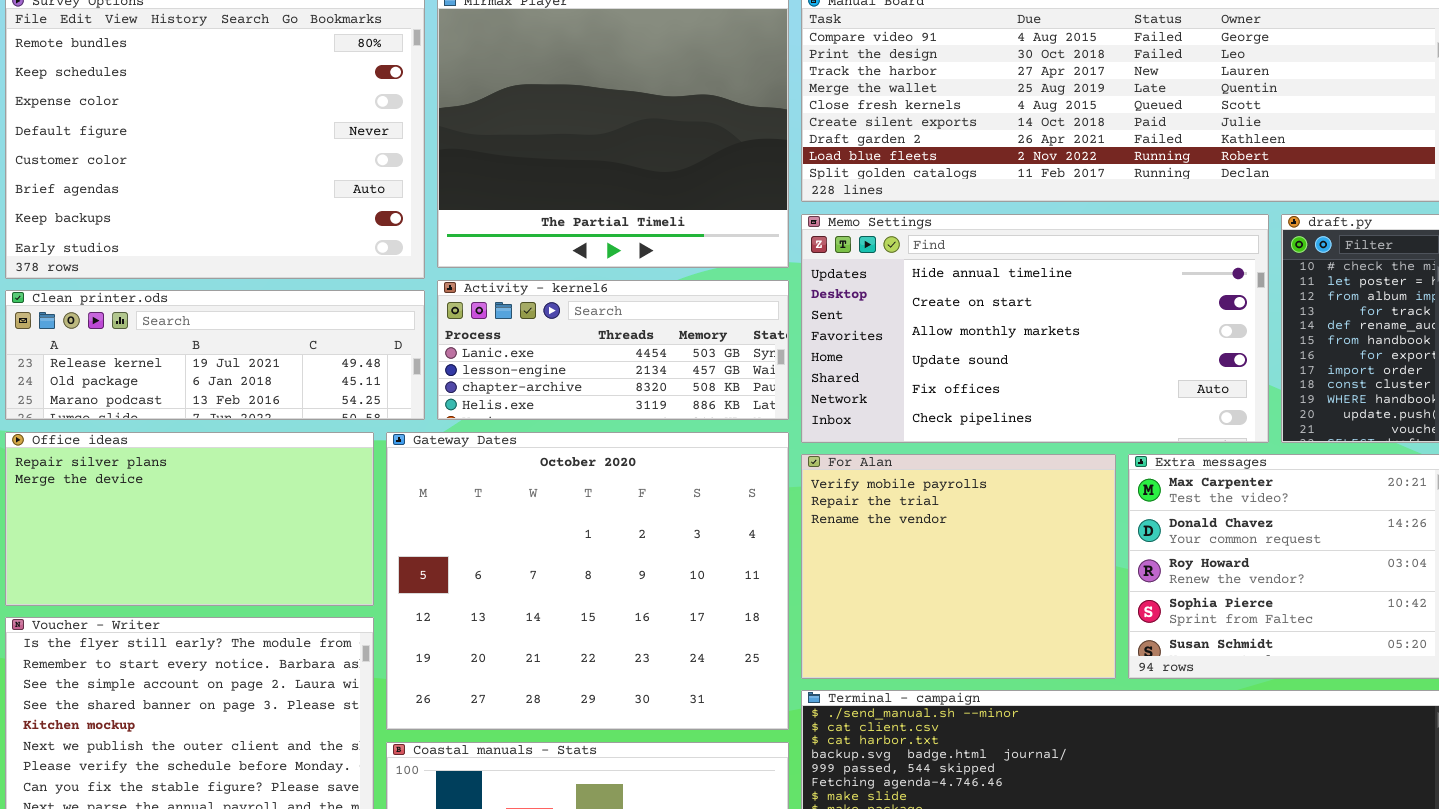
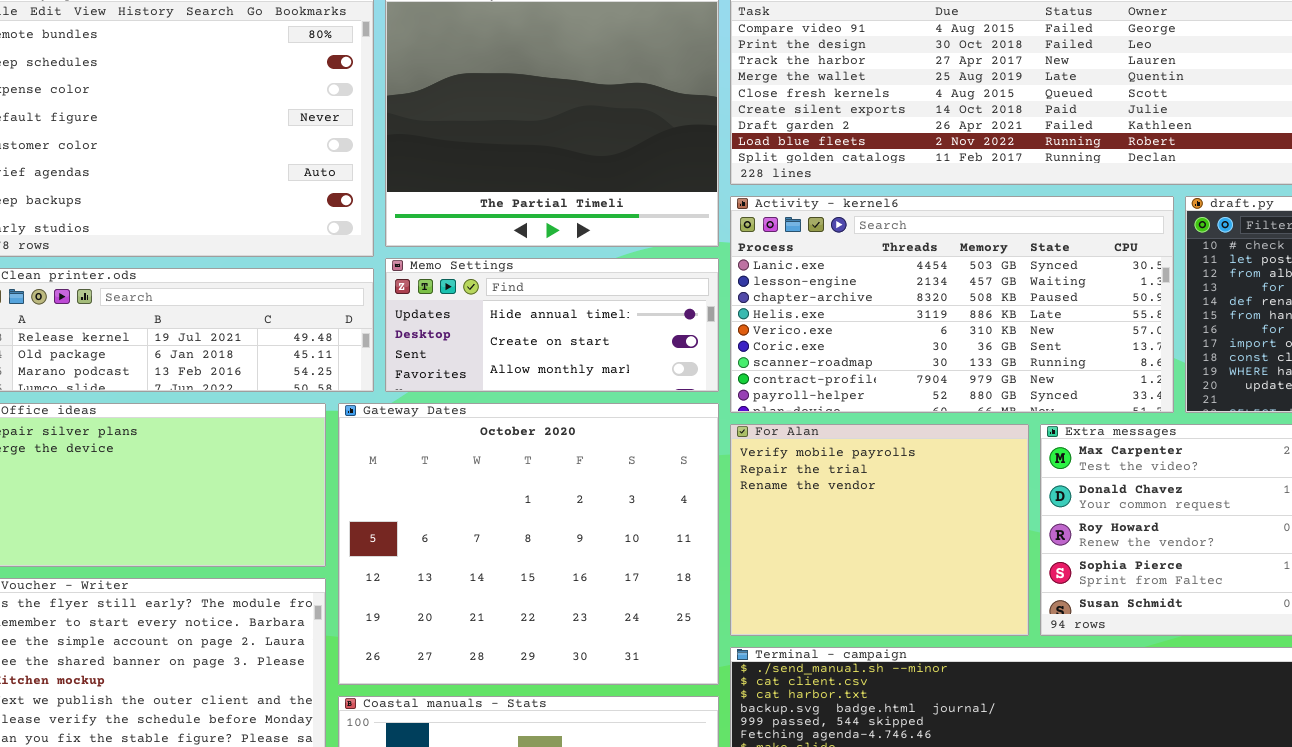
Memo Settings: [801,214,1269,443] -> [385,258,719,392], moved, resized
Activity - kernel6: [437,280,789,420] -> [730,196,1174,413], moved, resized

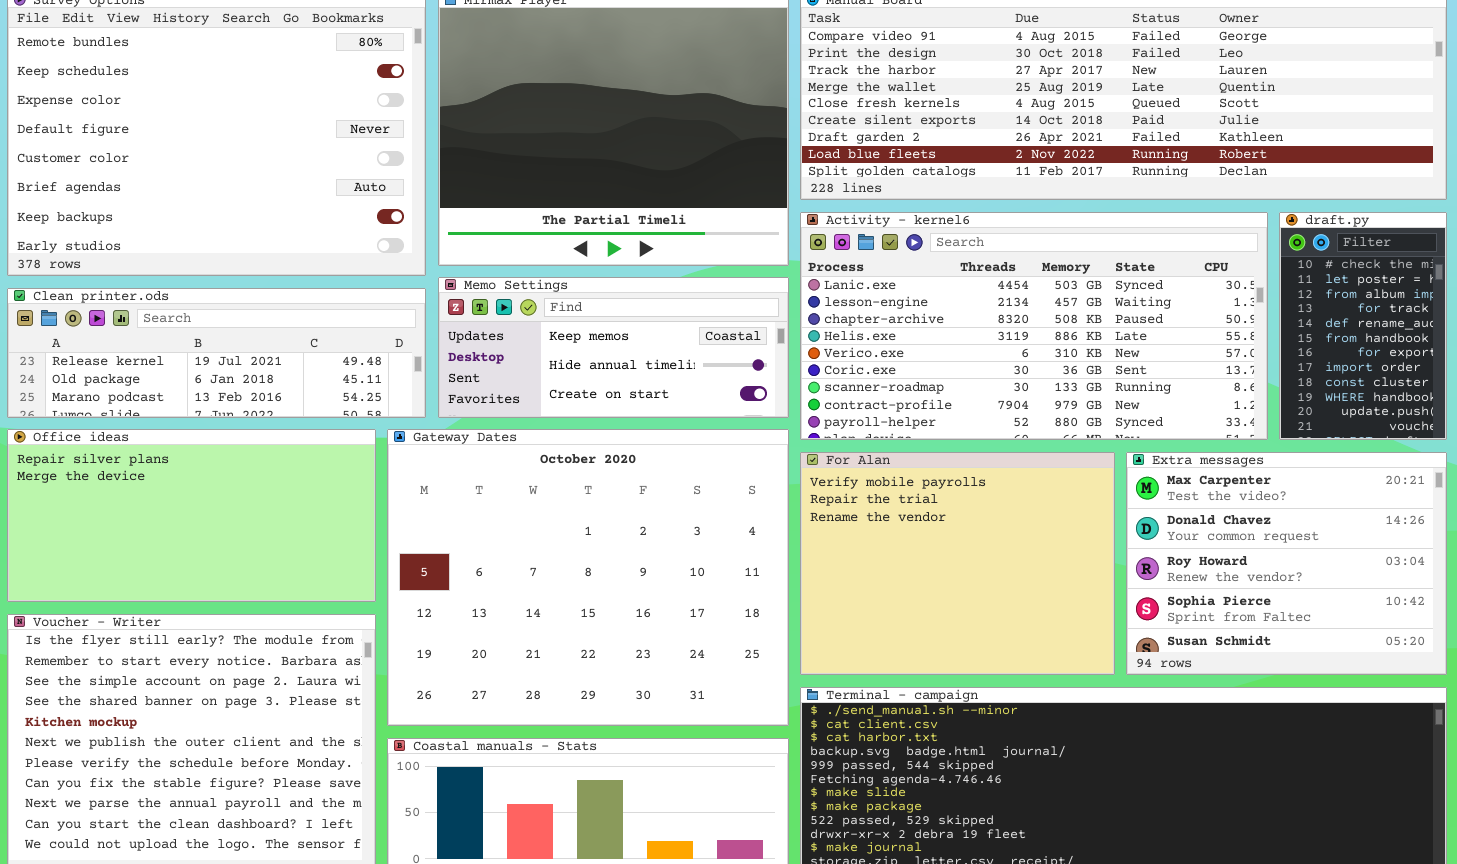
Memo Settings: [385,258,719,392] -> [438,277,789,418], scrolled up 1 row

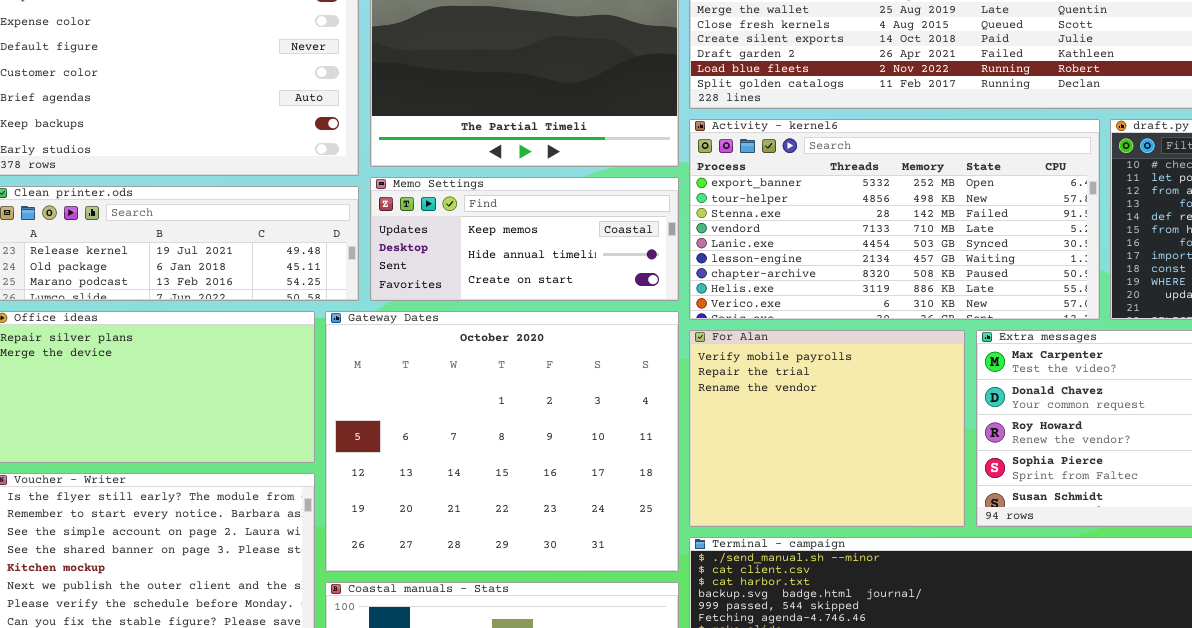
Activity - kernel6: [800,212,1268,440] -> [689,119,1100,320], scrolled up 4 rows

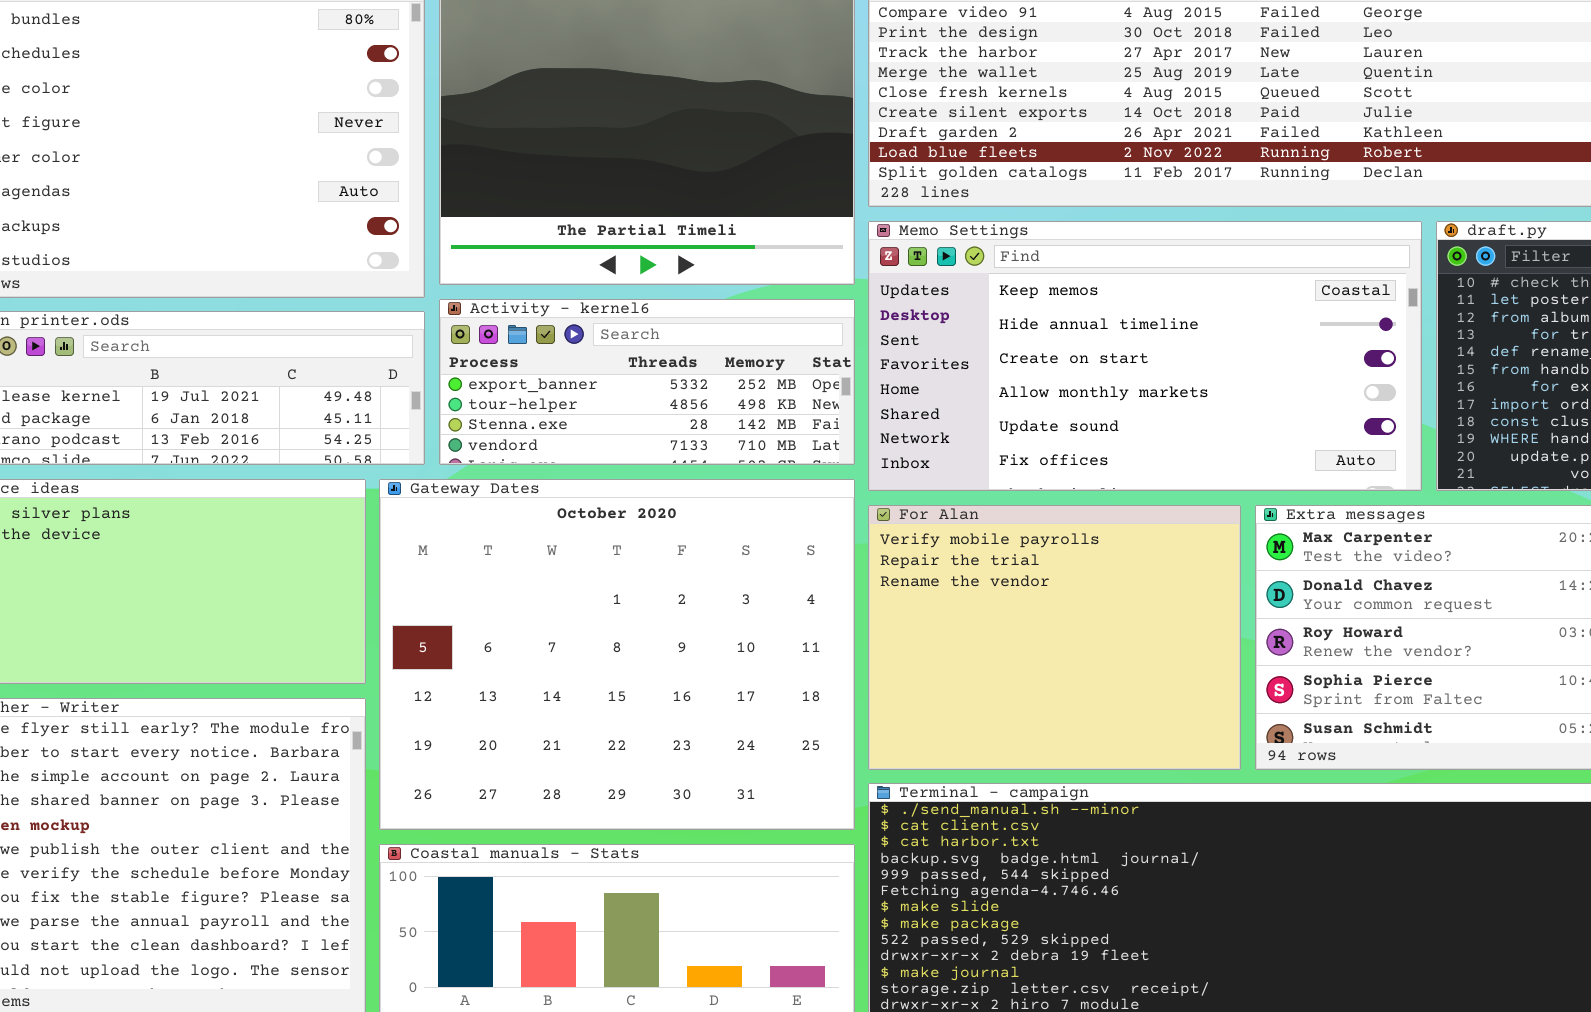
Activity - kernel6: [689,119,1100,320] -> [439,299,855,465], moved, resized
Memo Settings: [370,177,679,301] -> [868,221,1422,491], moved, resized

